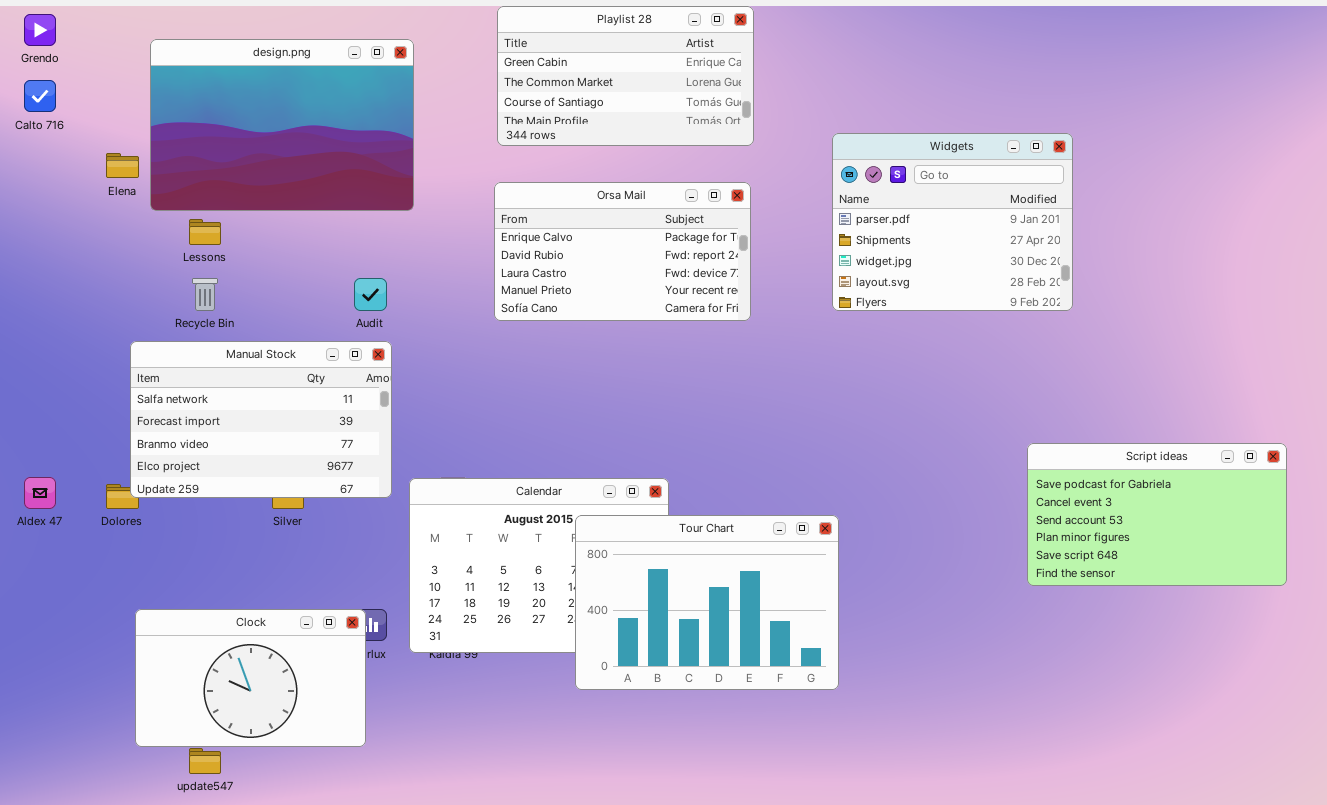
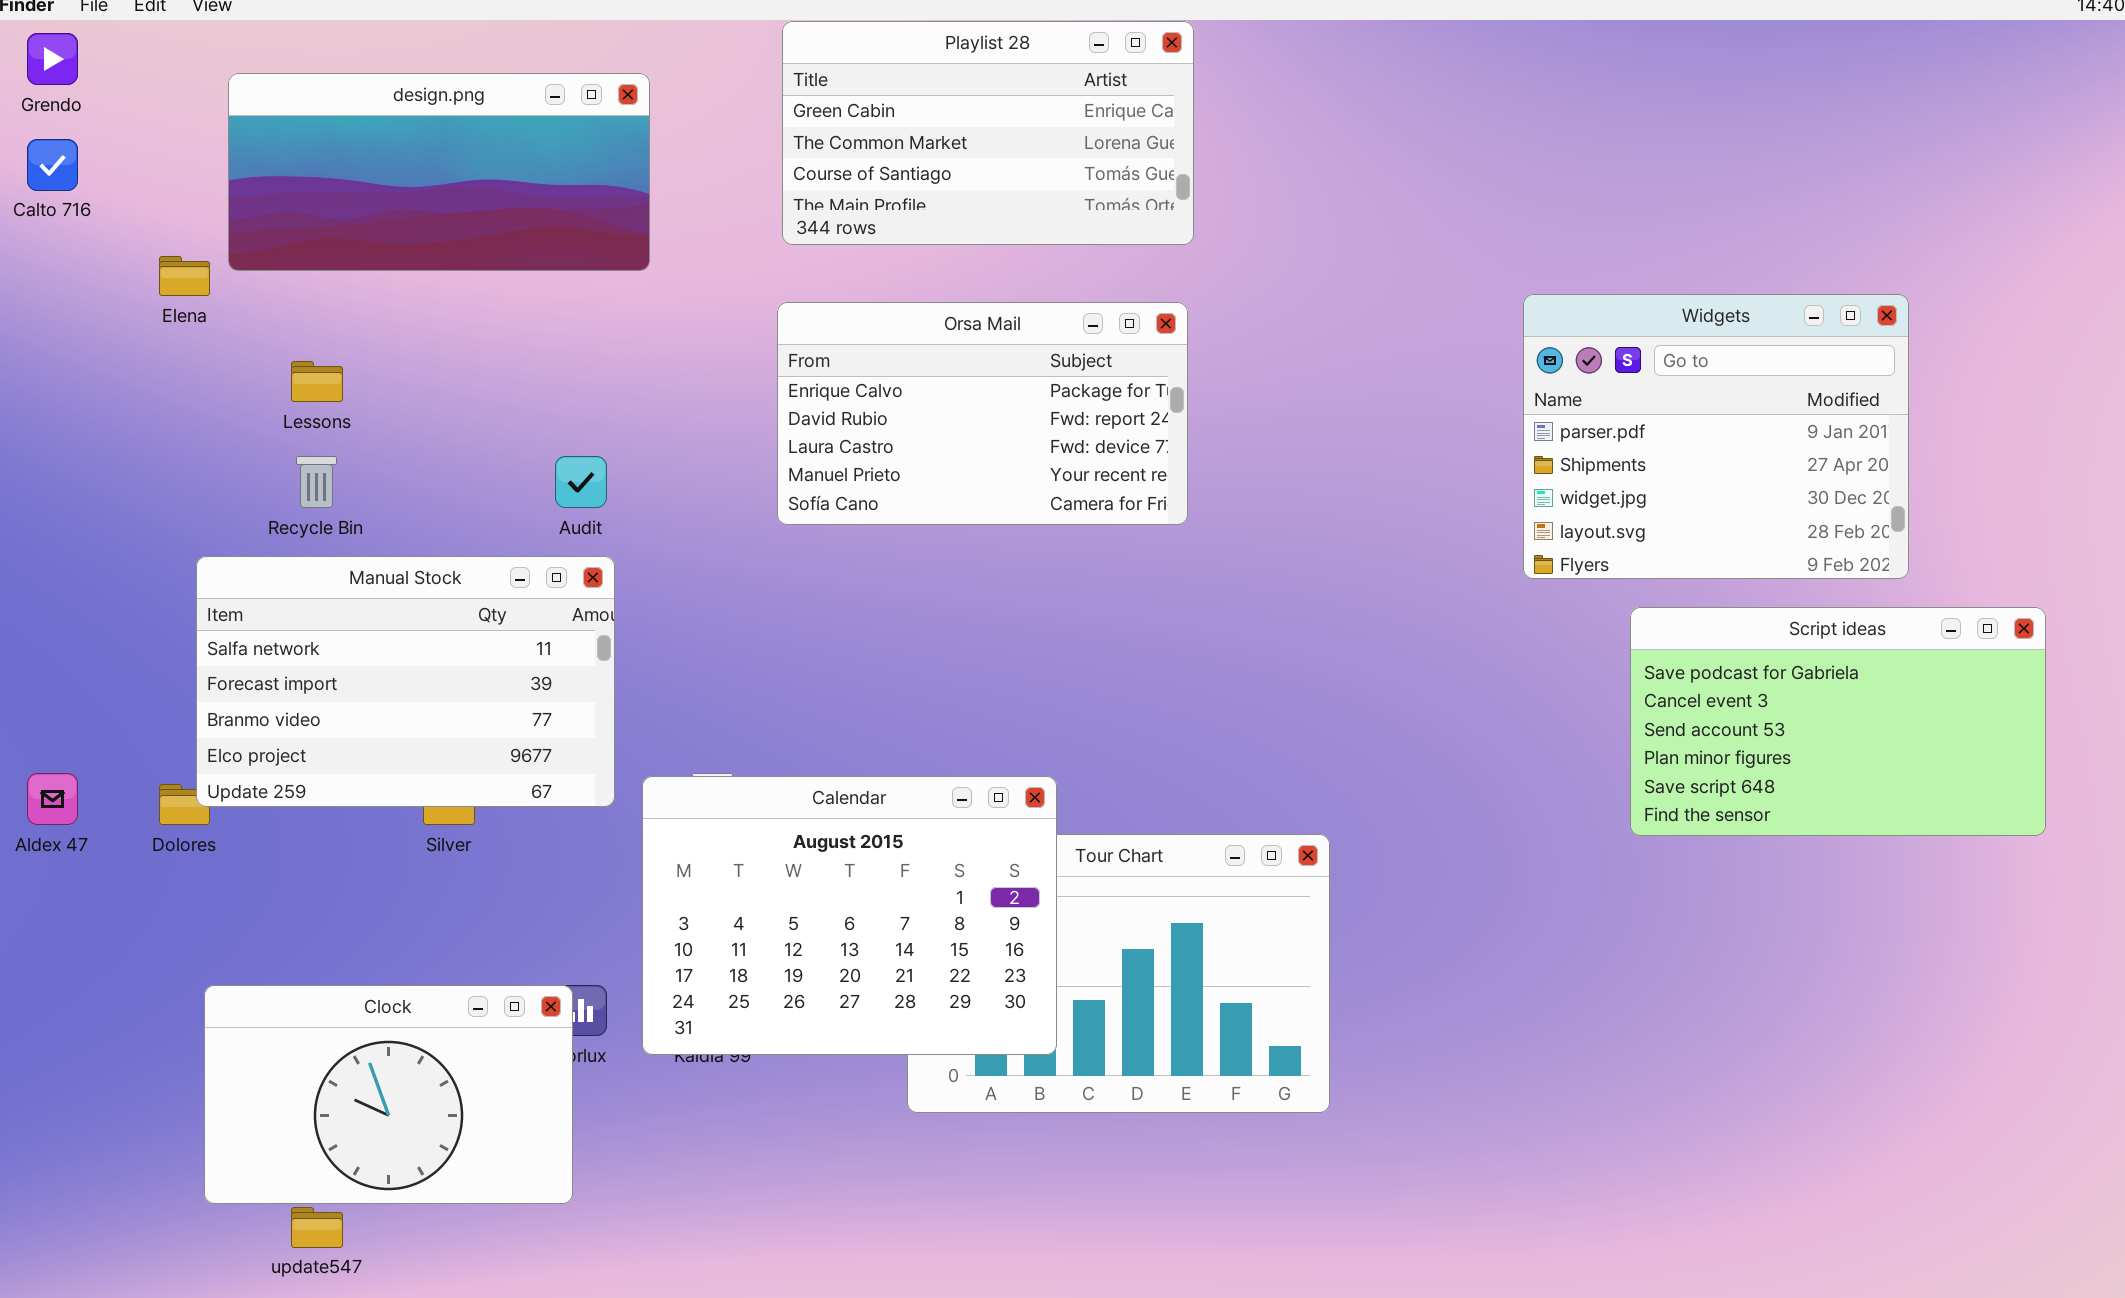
design.png: [150,39,414,211] -> [228,73,650,271], resized
Widgets: [832,133,1073,311] -> [1523,294,1909,579], moved
Script ideas: [1027,443,1287,586] -> [1630,607,2046,836], moved
Calendar: [409,478,669,653] -> [642,776,1057,1055], raised

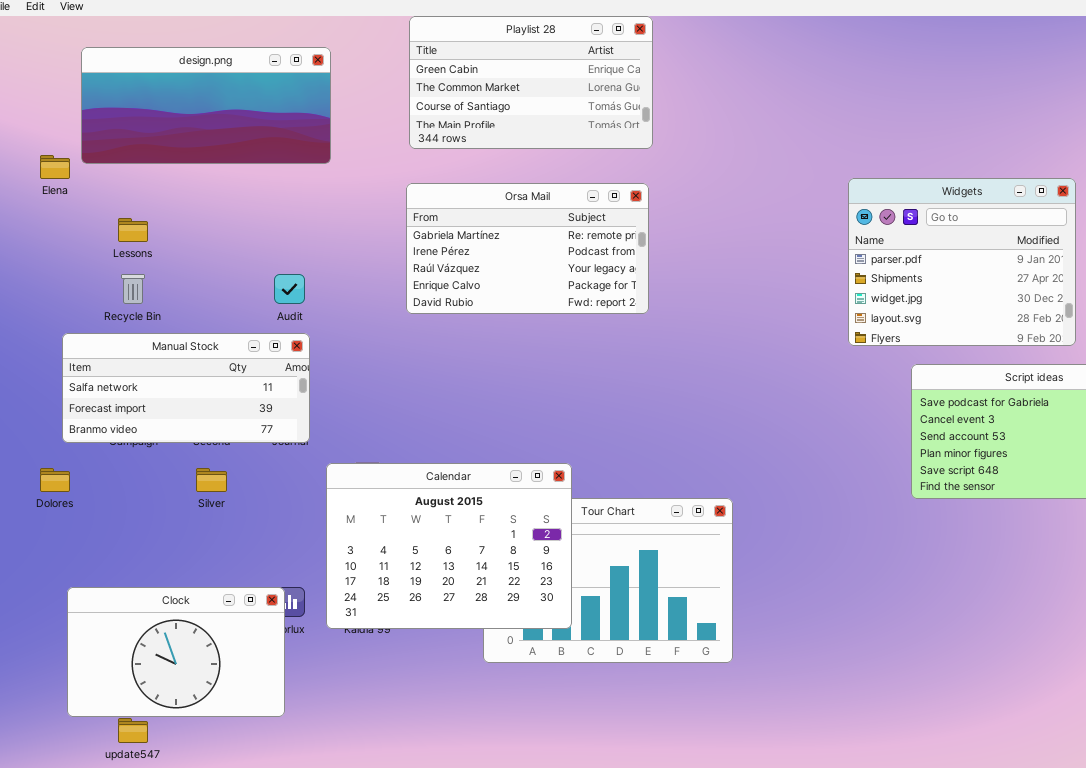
Orsa Mail: [777,302,1188,525] -> [406,183,649,314], scrolled up 3 rows
Manual Stock: [196,556,615,807] -> [62,333,310,443], resized

